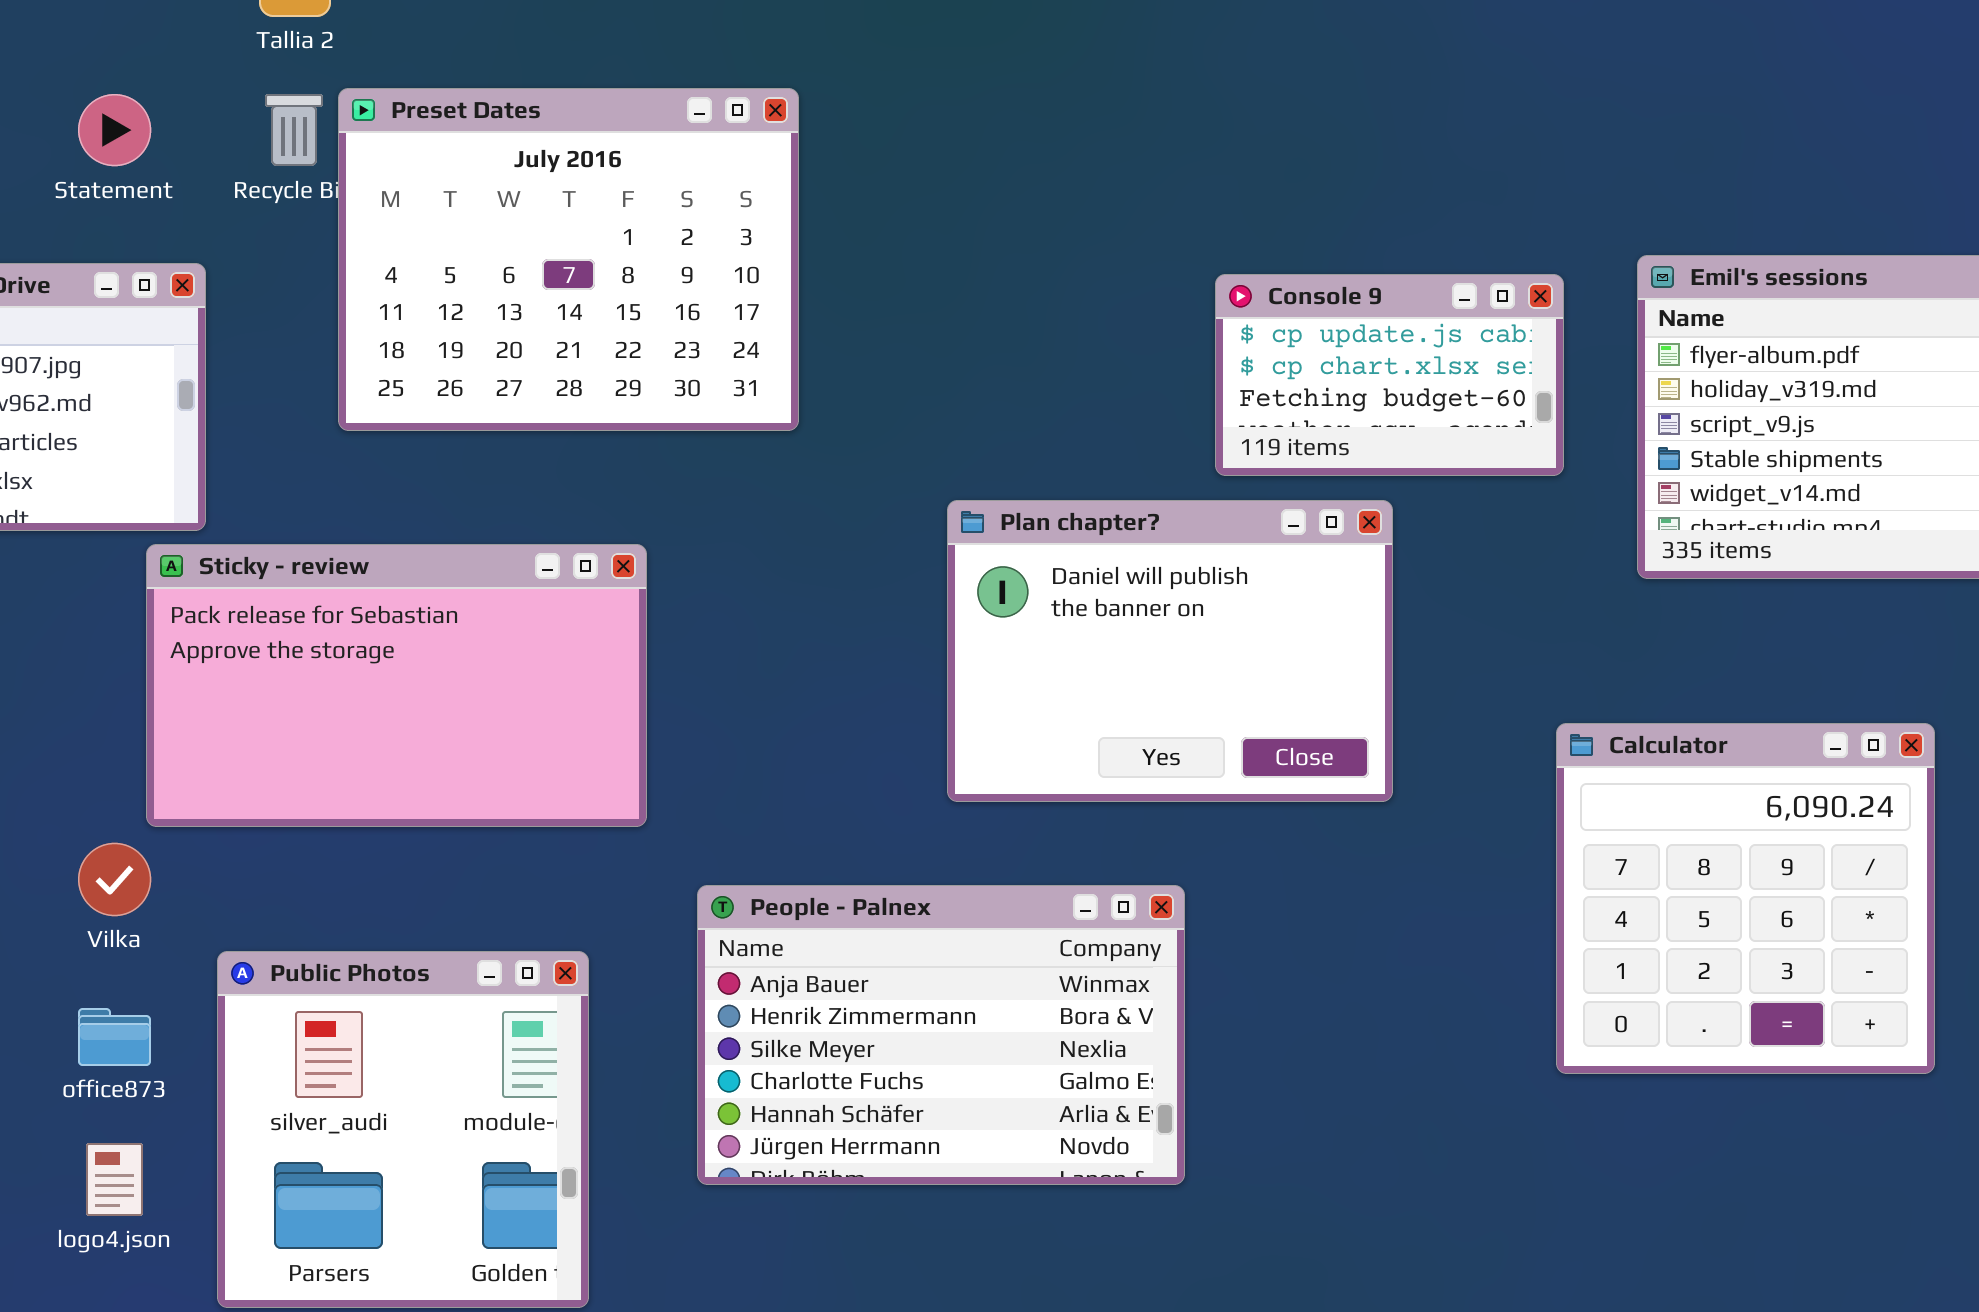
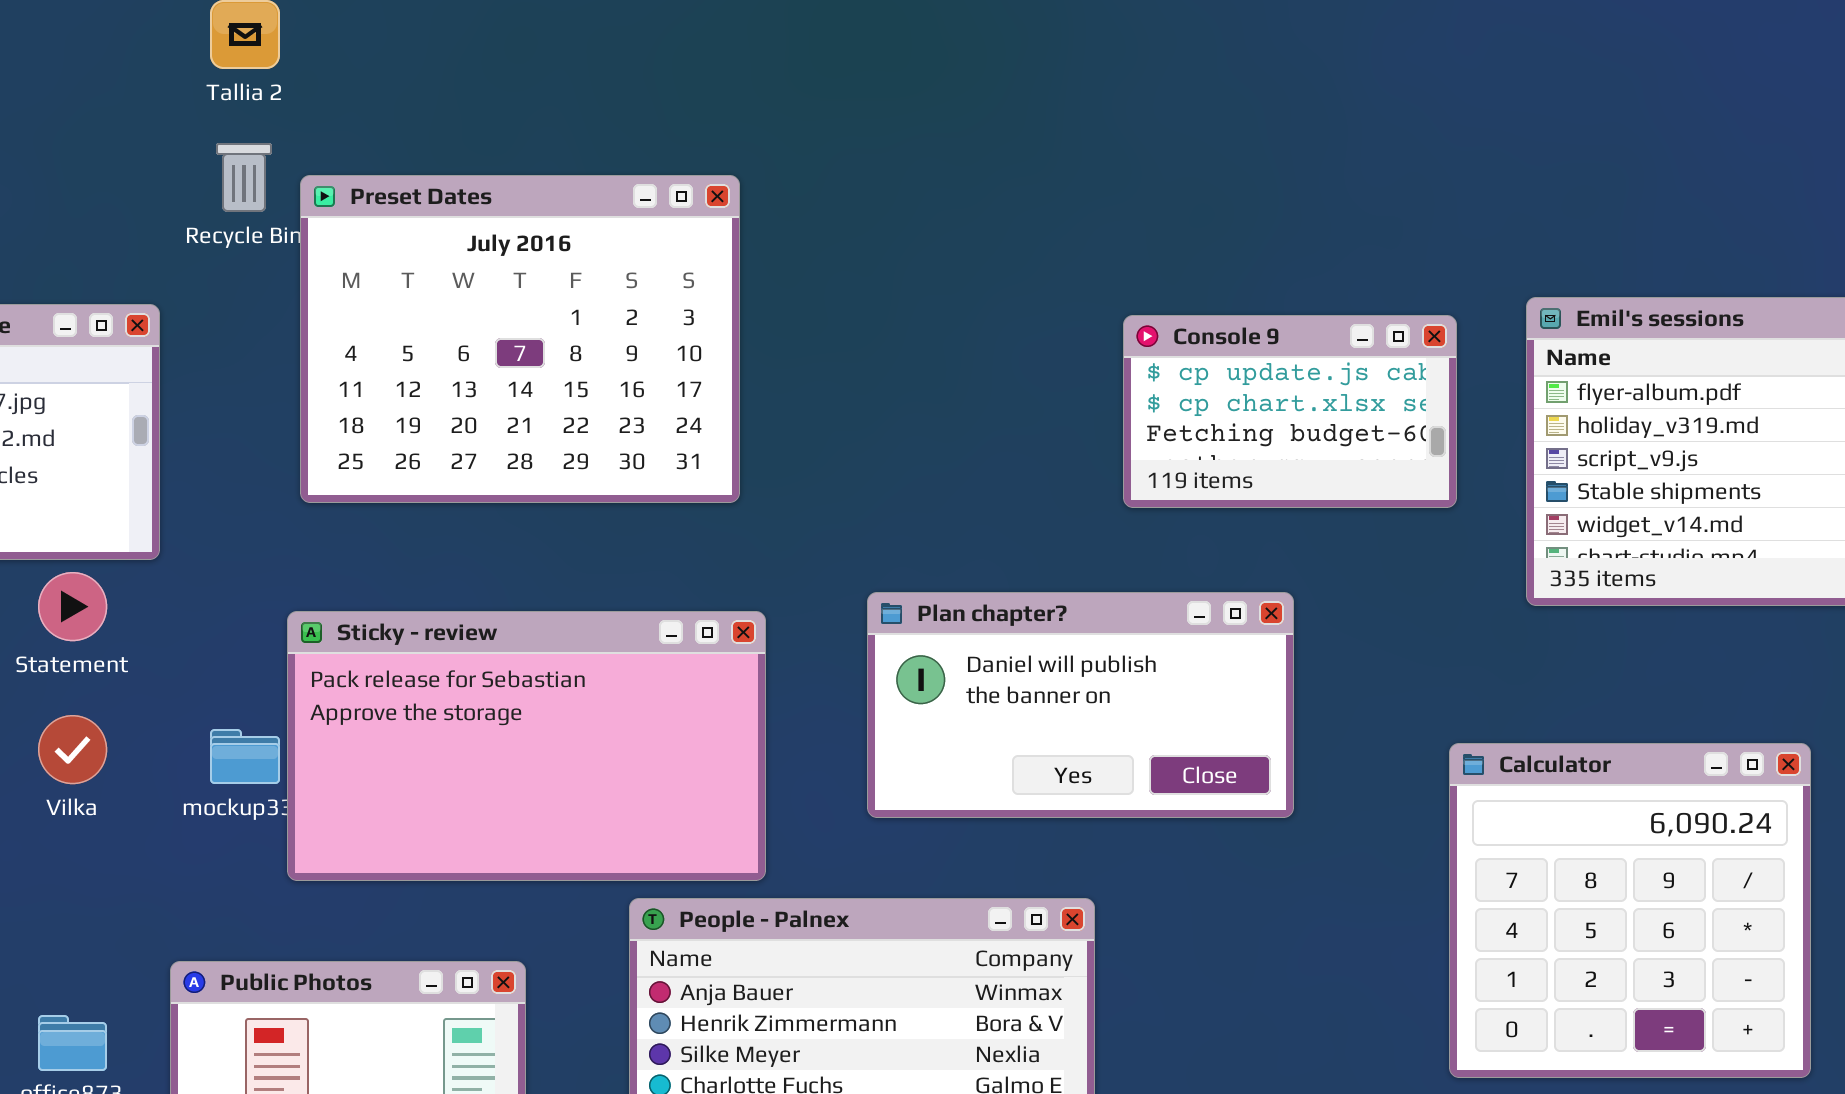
Preset Dates: [338,88,799,431] -> [300,175,740,503], moved
Statement: [78,94,151,166] -> [38,572,107,641], moved
Plan chapter?: [947,500,1393,802] -> [867,592,1294,818], resized
Sticky - review: [146,544,647,827] -> [287,611,766,881], moved
Vilka: [78,843,151,916] -> [38,715,107,784], moved

